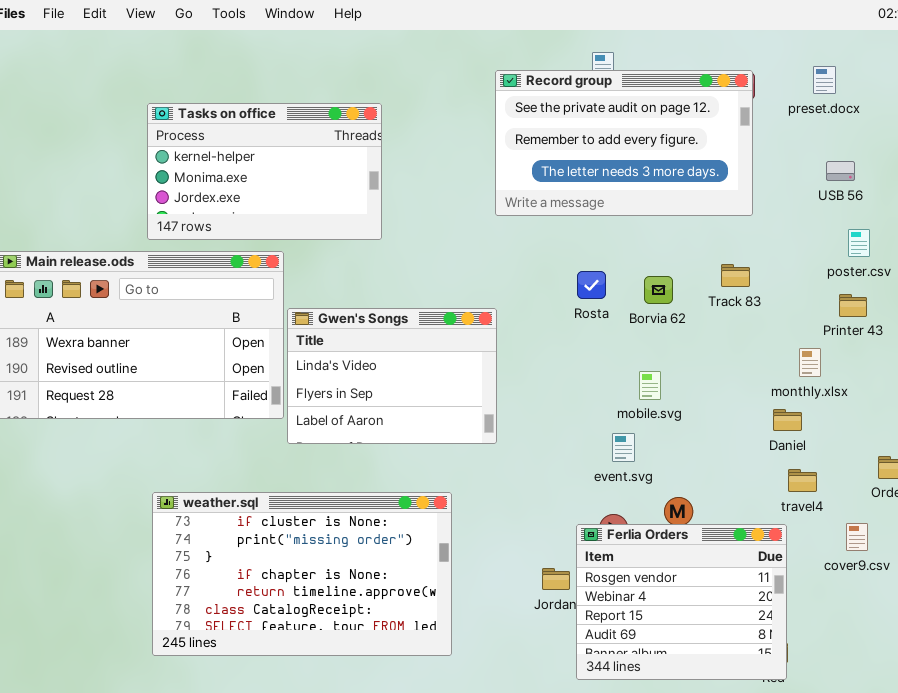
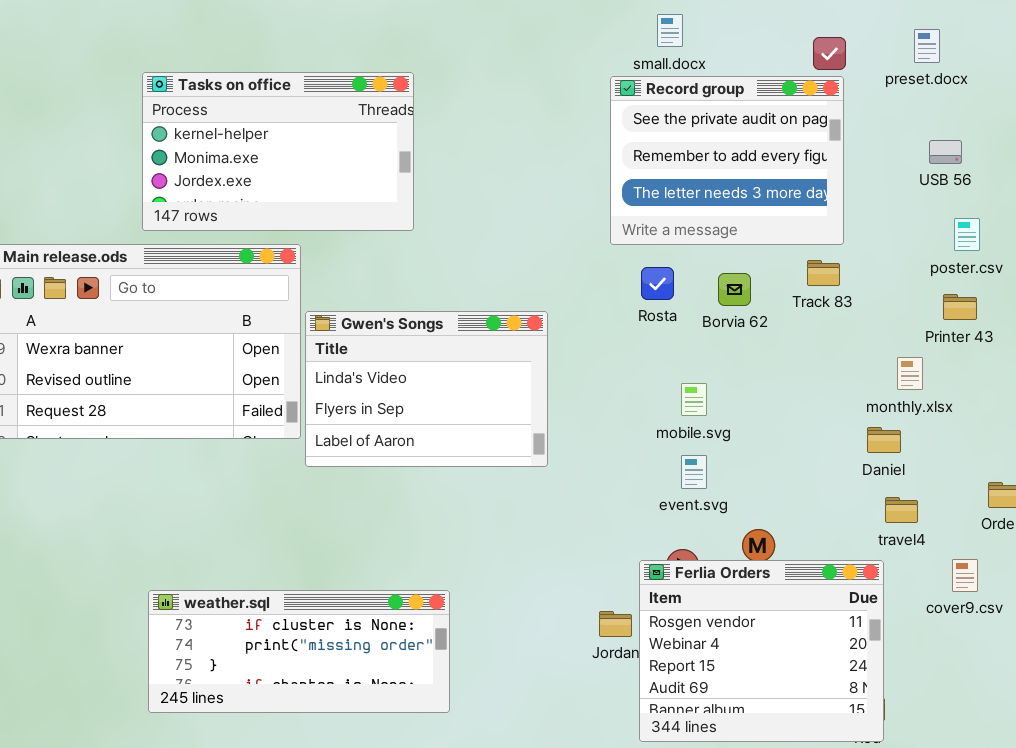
Record group: [495,70,753,216] -> [610,76,844,245], moved, resized
mobile.svg: [639,371,661,400] -> [681,383,707,416], moved
weather.sql: [152,492,452,656] -> [148,590,450,713], resized

